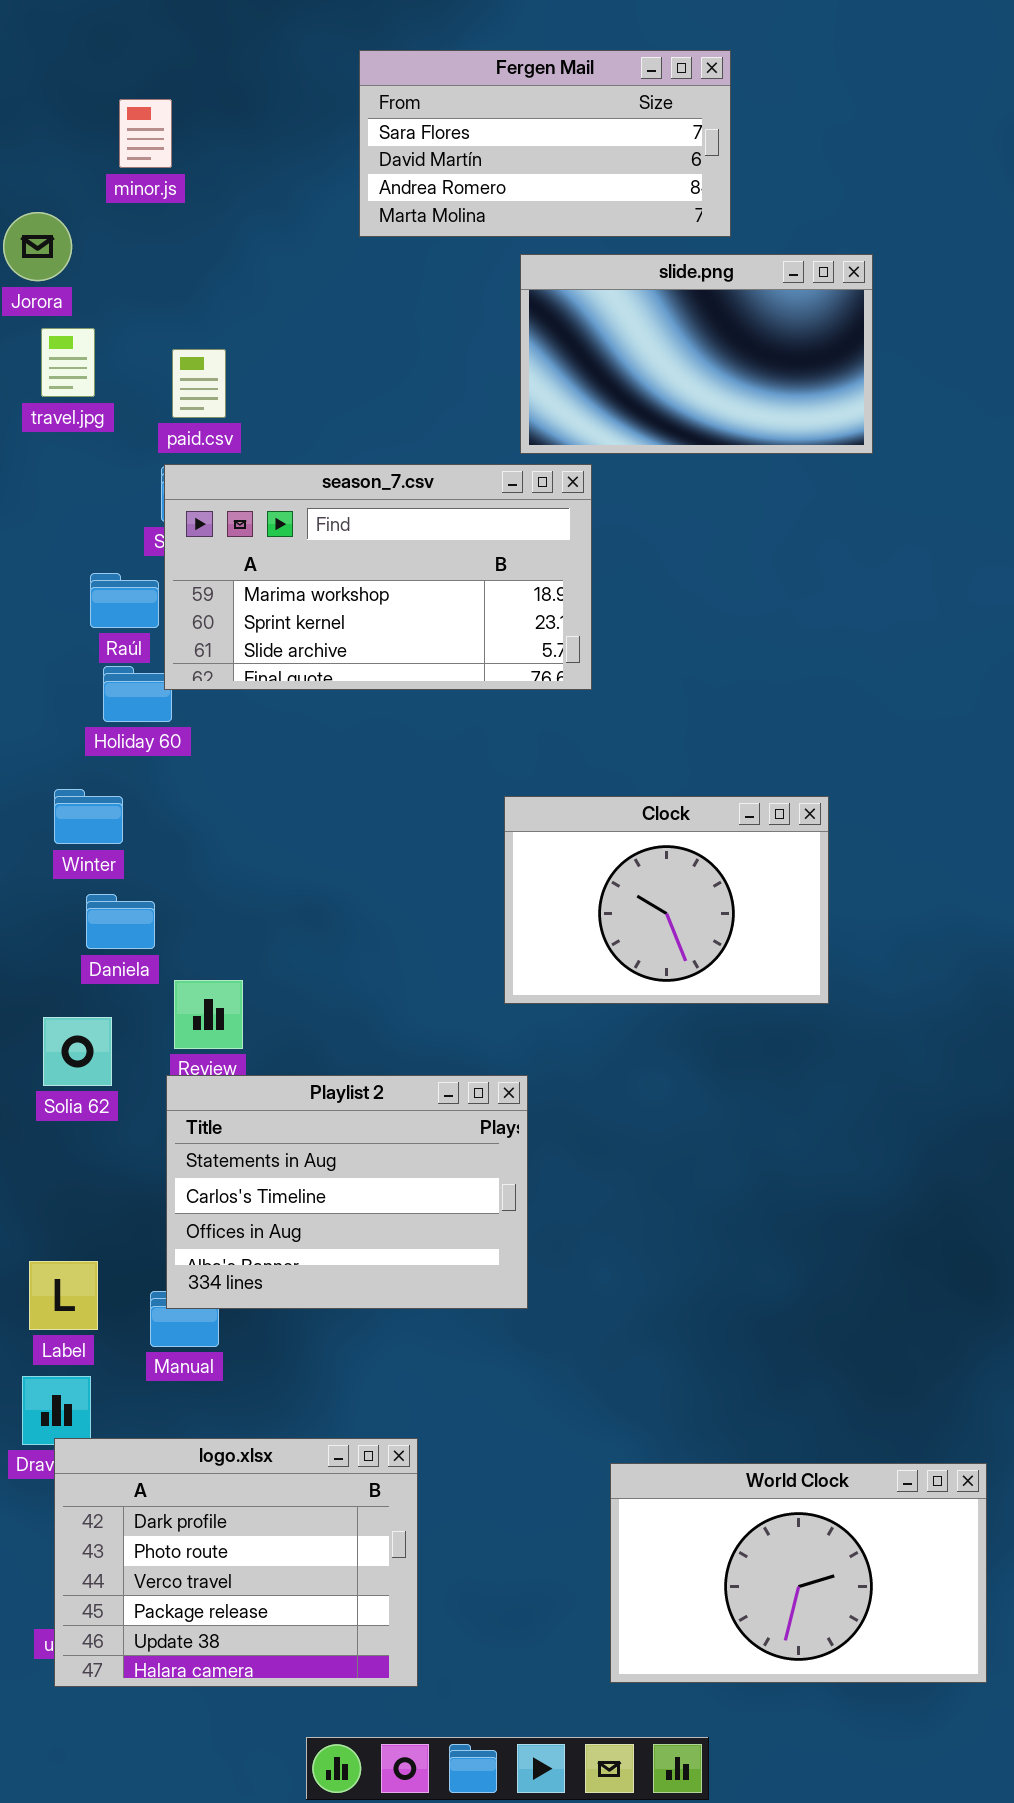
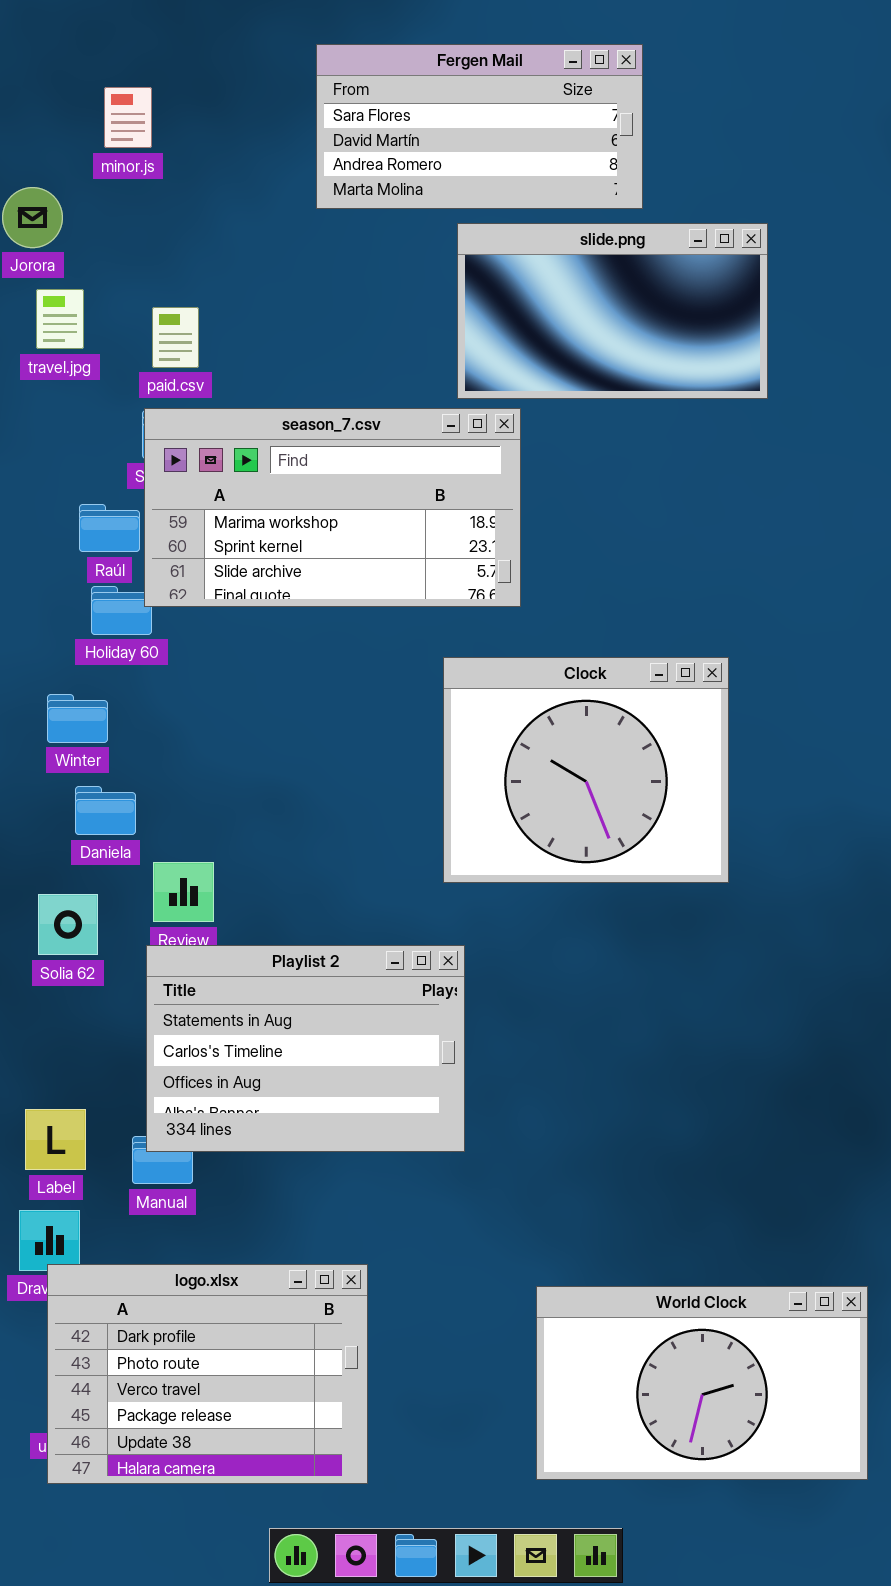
Clock: [504,796,829,1004] -> [443,657,729,883], resized

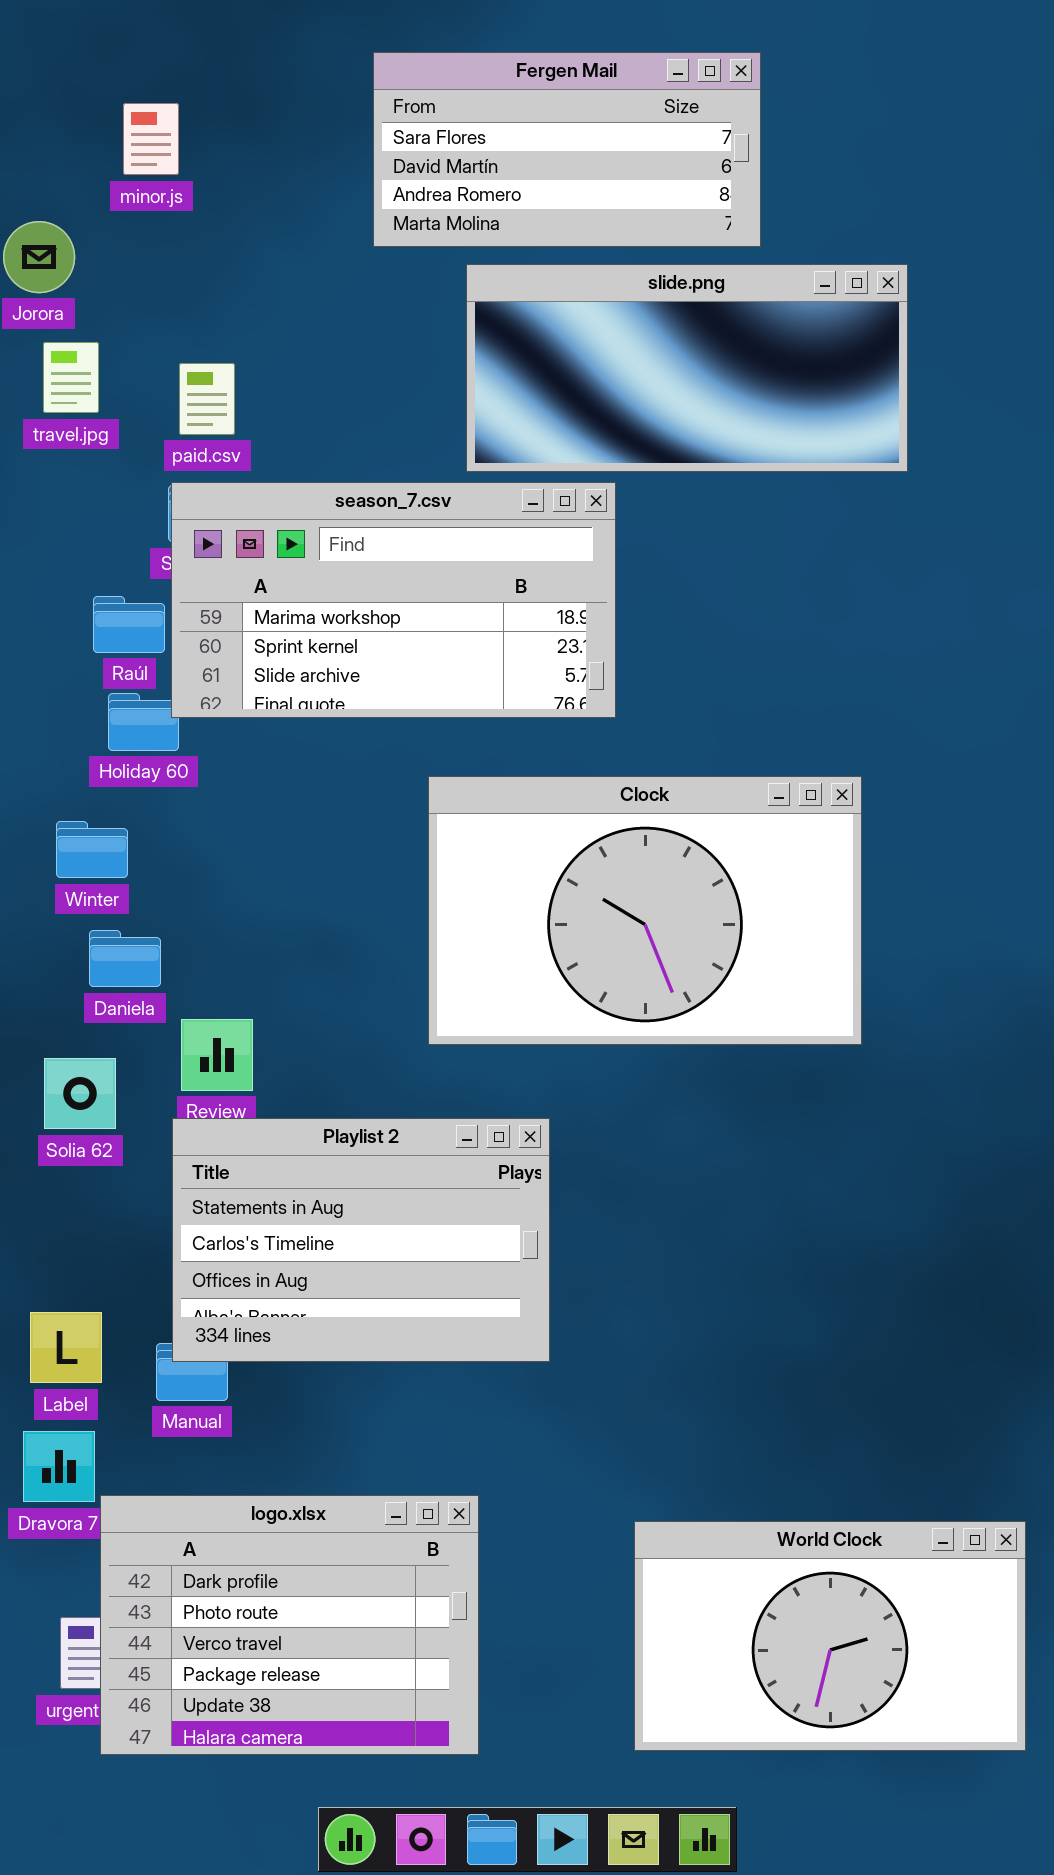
slide.png: [457,223,768,399] -> [466,264,908,472], resized
Clock: [443,657,729,883] -> [428,776,862,1045], resized
logo.xlsx: [47,1264,368,1484] -> [100,1495,479,1755], moved

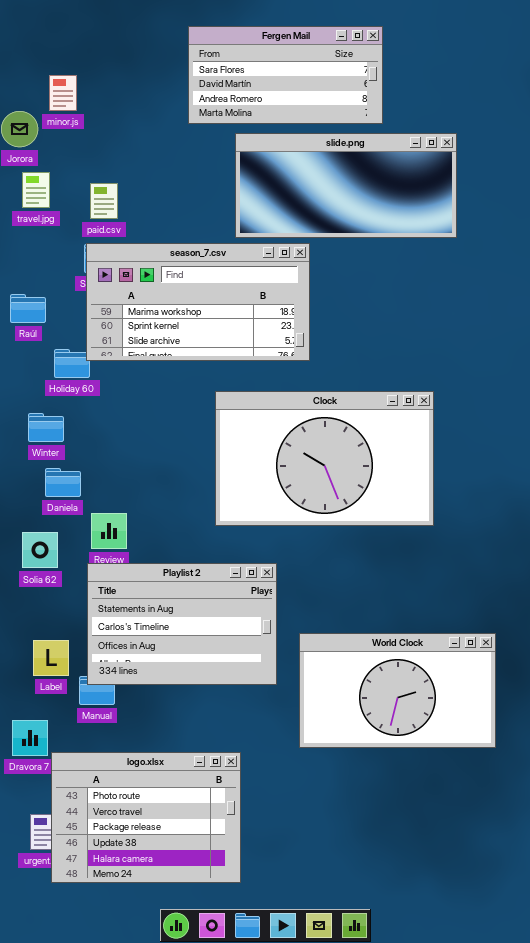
minor.js: [123,103,179,175] -> [49,75,77,111], moved
Raúl: [93,596,165,653] -> [10,294,46,323], moved
Label: [30,1312,102,1383] -> [33,640,69,676], moved
logo.xlsx: [100,1495,479,1755] -> [51,752,241,883], scrolled down 1 row
World Clock: [634,1521,1026,1751] -> [299,633,496,748], moved

